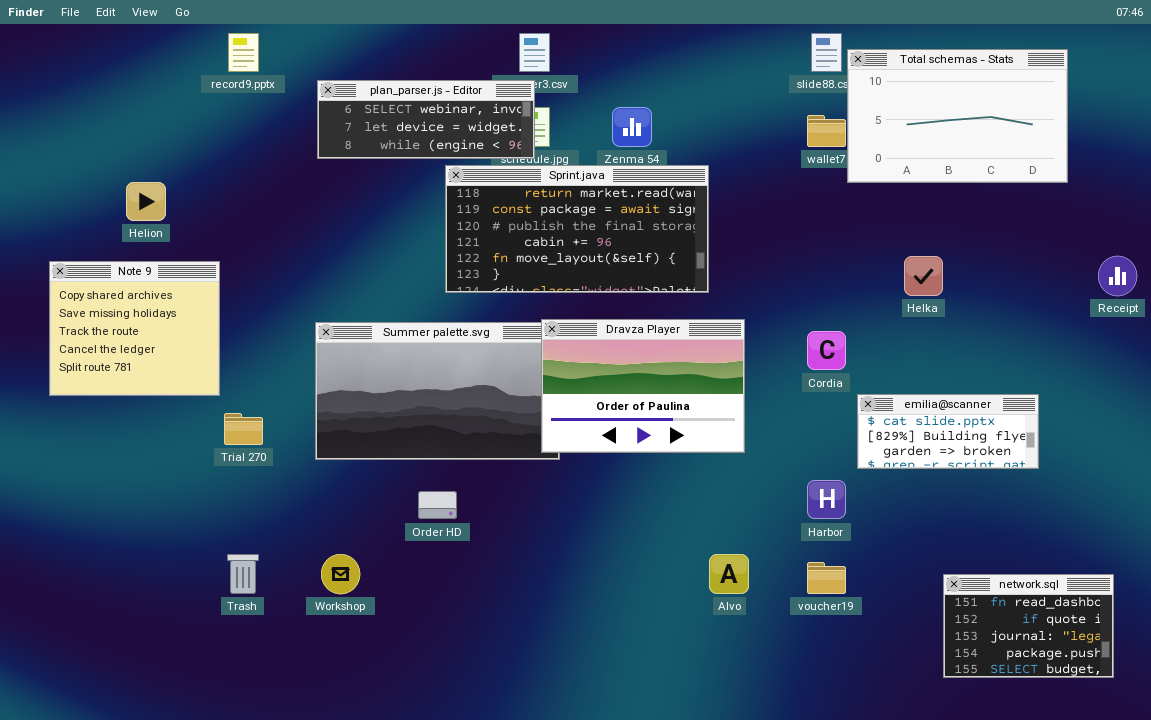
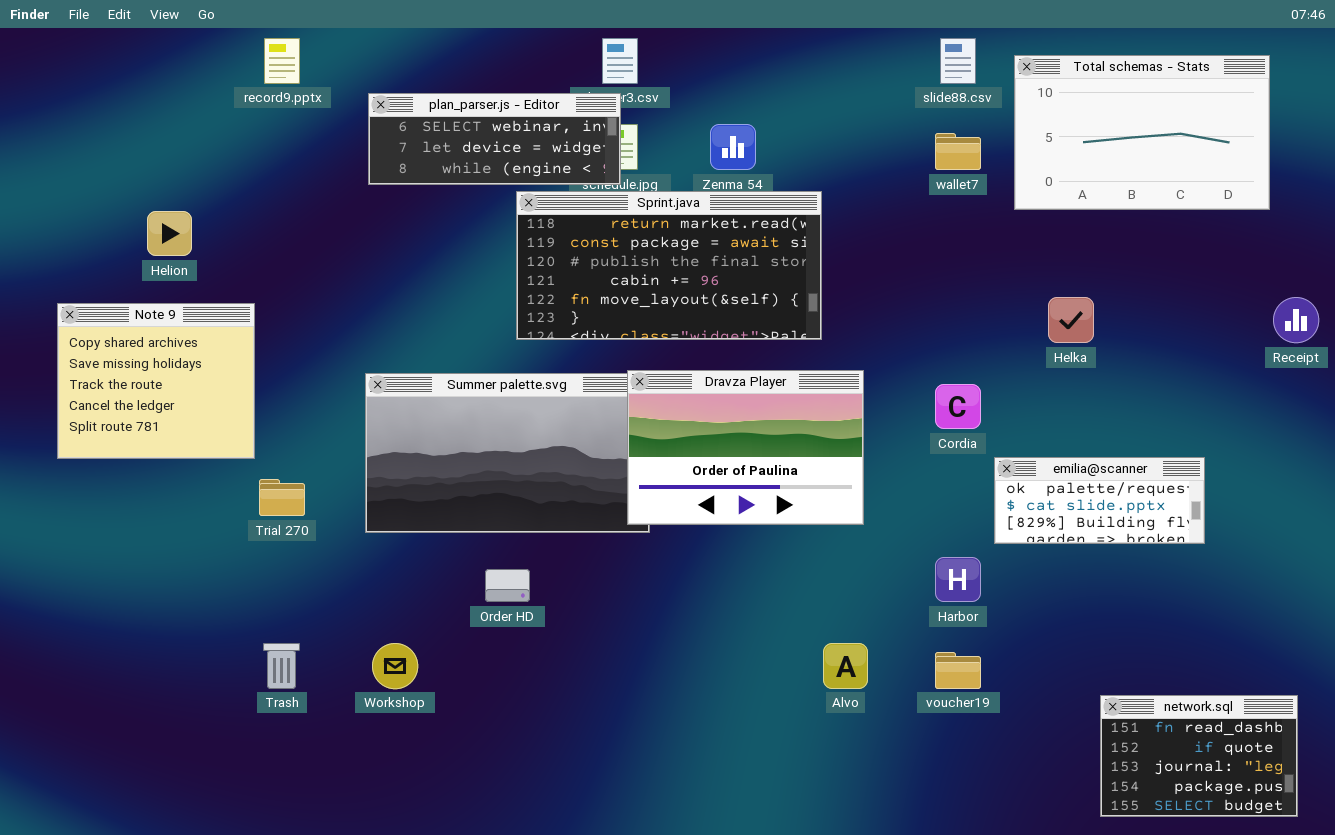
Total schemas - Stats: [847,49,1068,183] -> [1014,55,1270,210], moved
emilia@scanner: [857,394,1039,469] -> [994,457,1205,544], scrolled up 1 row
network.sql: [943,574,1114,678] -> [1100,695,1298,817], moved

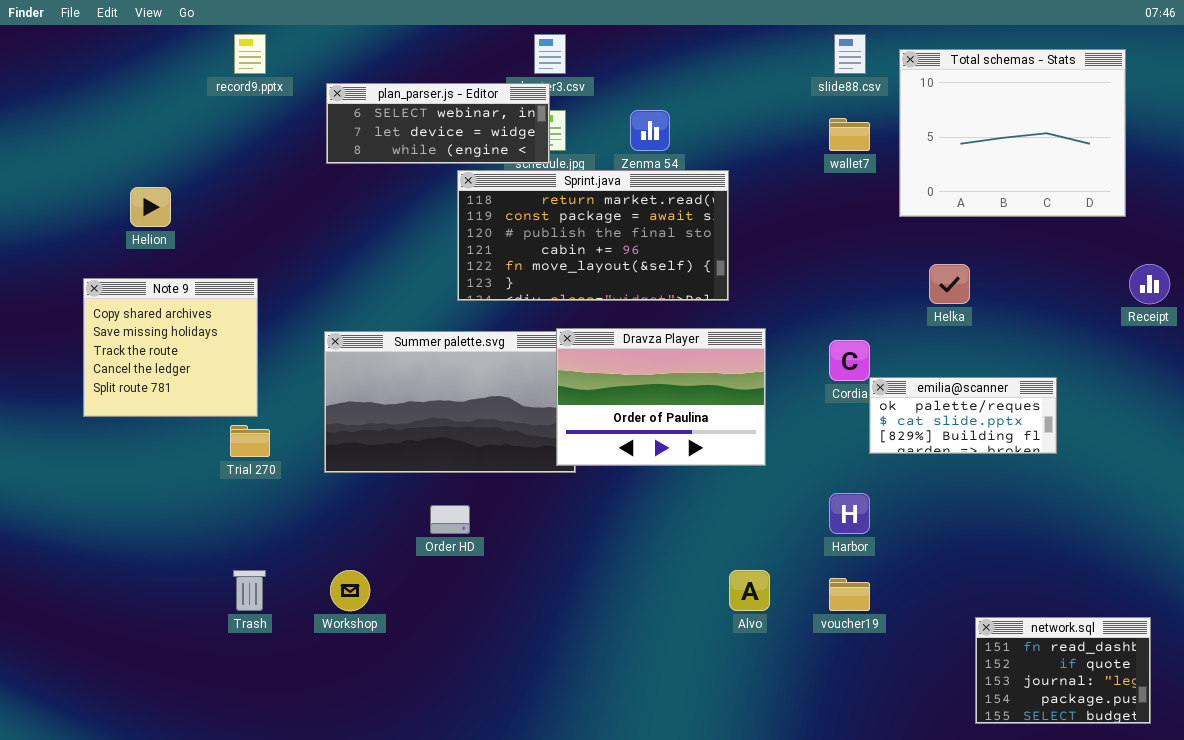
Total schemas - Stats: [1014,55,1270,210] -> [899,49,1126,217], resized
Note 9: [57,303,255,459] -> [83,278,258,417], moved
emilia@scanner: [994,457,1205,544] -> [869,377,1057,454], moved

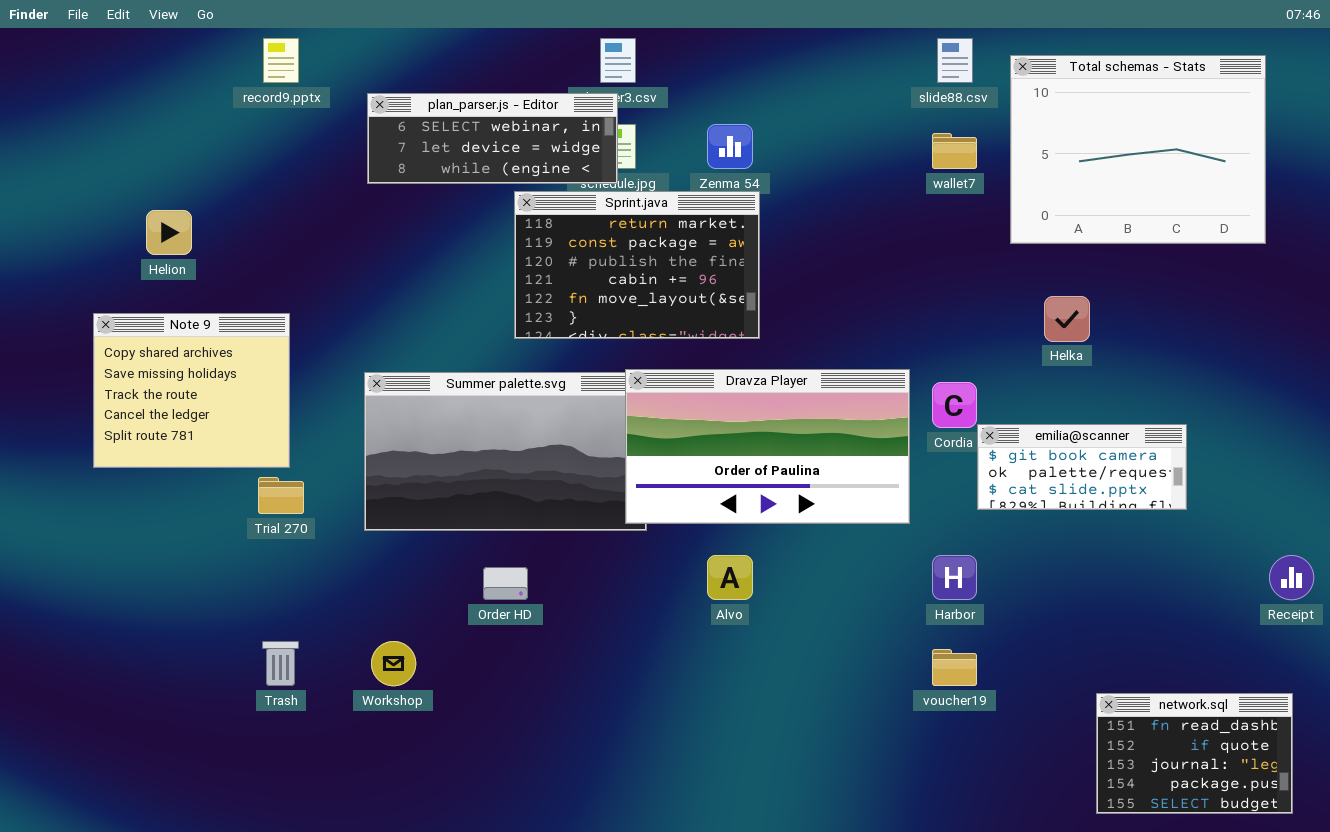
Sprint.java: [457,170,729,301] -> [514,191,760,339], resized
Receipt: [1129,264,1170,304] -> [1269,555,1314,600], moved
Dravza Player: [556,328,766,466] -> [625,369,910,524], resized
emilia@scanner: [869,377,1057,454] -> [977,424,1187,510], scrolled up 1 row
Alvo: [729,570,770,611] -> [707,555,753,600], moved

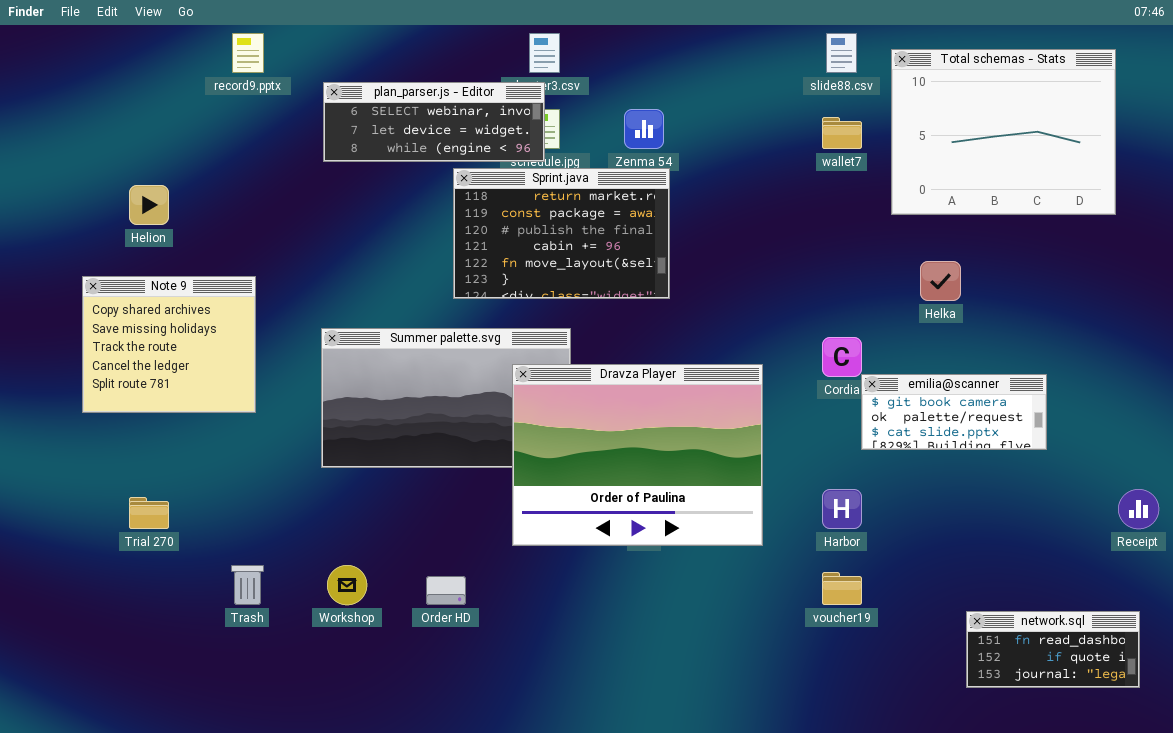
Dravza Player: [625,369,910,524] -> [512,364,763,546], moved, resized
Trial 270: [258,477,304,514] -> [129,497,169,529], moved
Order HD: [483,567,528,600] -> [426,576,466,605], moved
network.sql: [1096,693,1293,814] -> [966,611,1140,688], resized

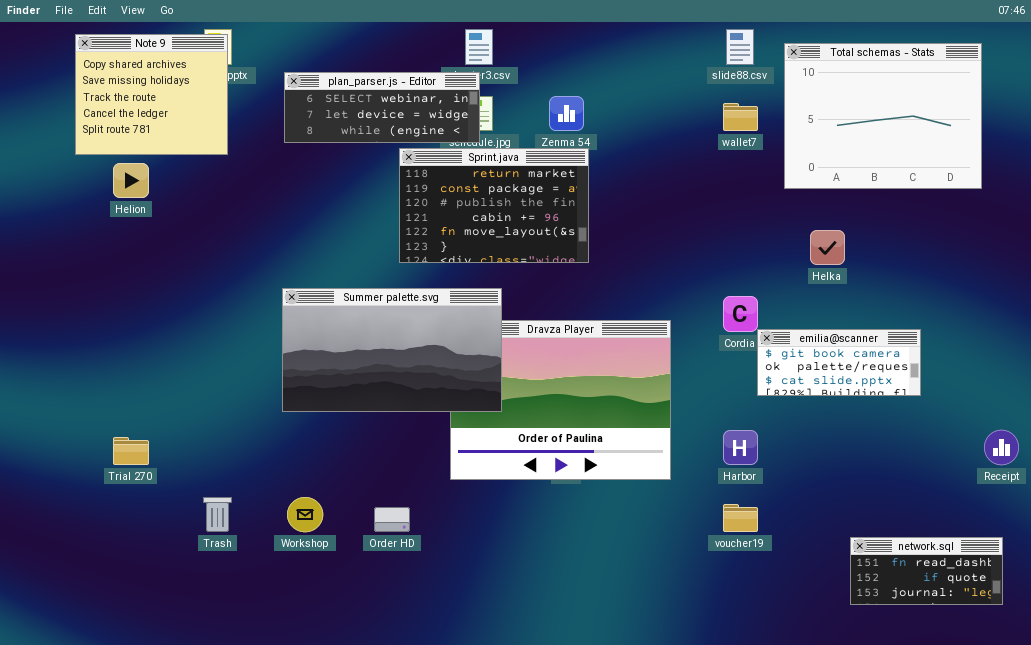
Note 9: [82,276,256,413] -> [75,34,228,155], moved
Summer palette.svg: [321,328,571,468] -> [282,288,502,412], raised

